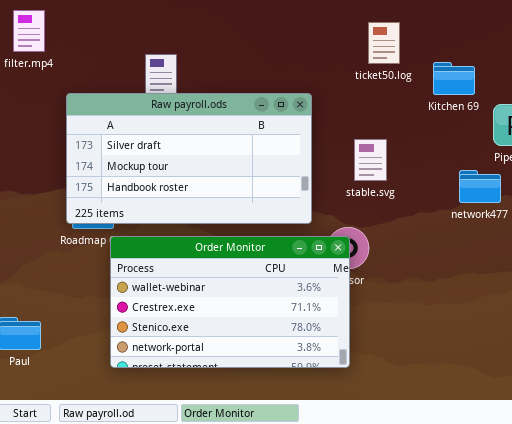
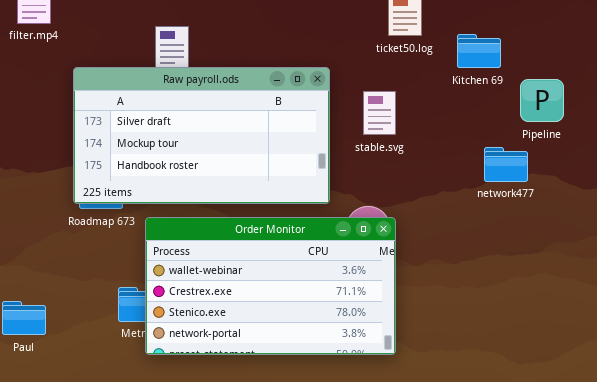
stable.svg: [354,139,387,181] -> [363,91,396,135], moved
Order Monitor: [110,236,350,368] -> [145,217,396,355], moved

